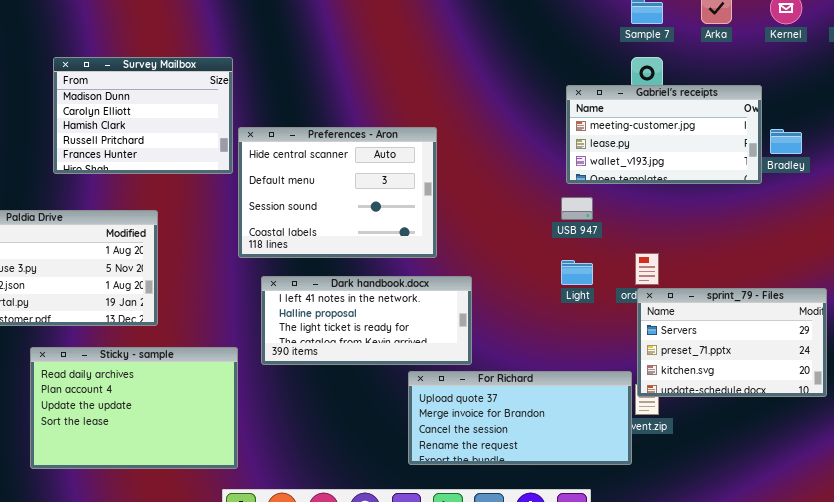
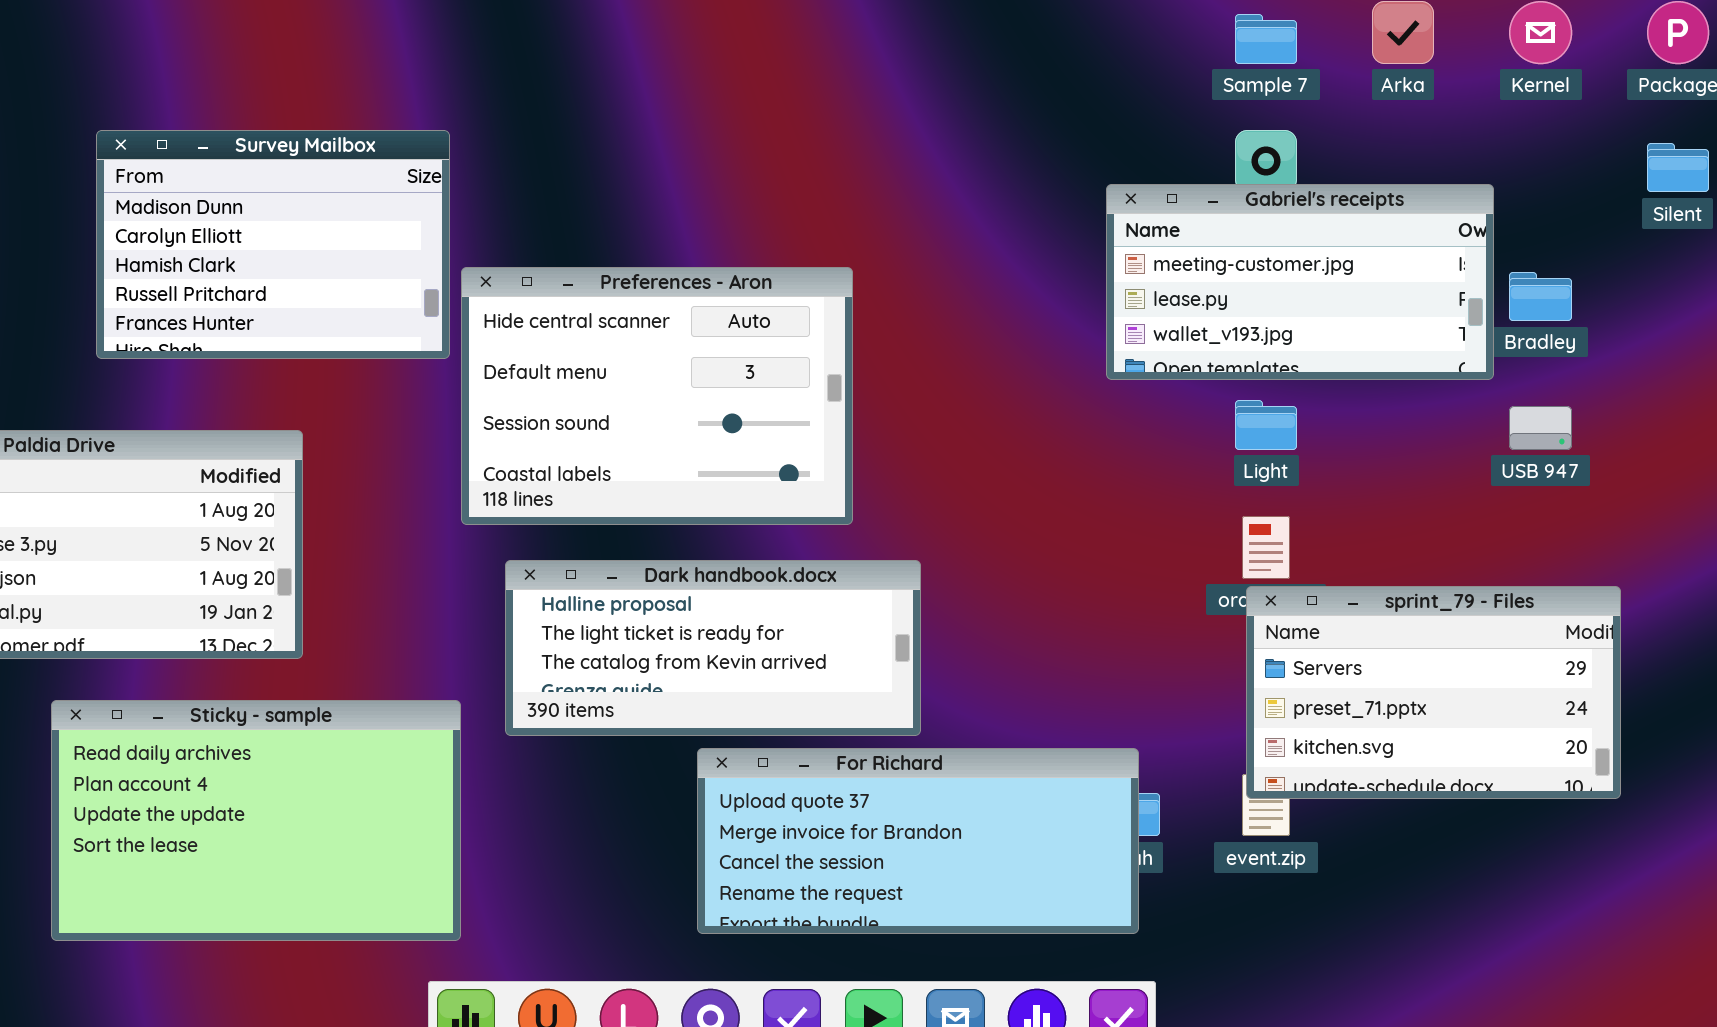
USB 947: [561,197,593,220] -> [1509,406,1572,450], moved
Light: [561,260,593,285] -> [1235,400,1297,450], moved
Dark handbook.docx: [261,276,472,365] -> [505,560,921,736], scrolled down 1 row
For Richard: [408,371,632,465] -> [697,748,1139,934], moved

